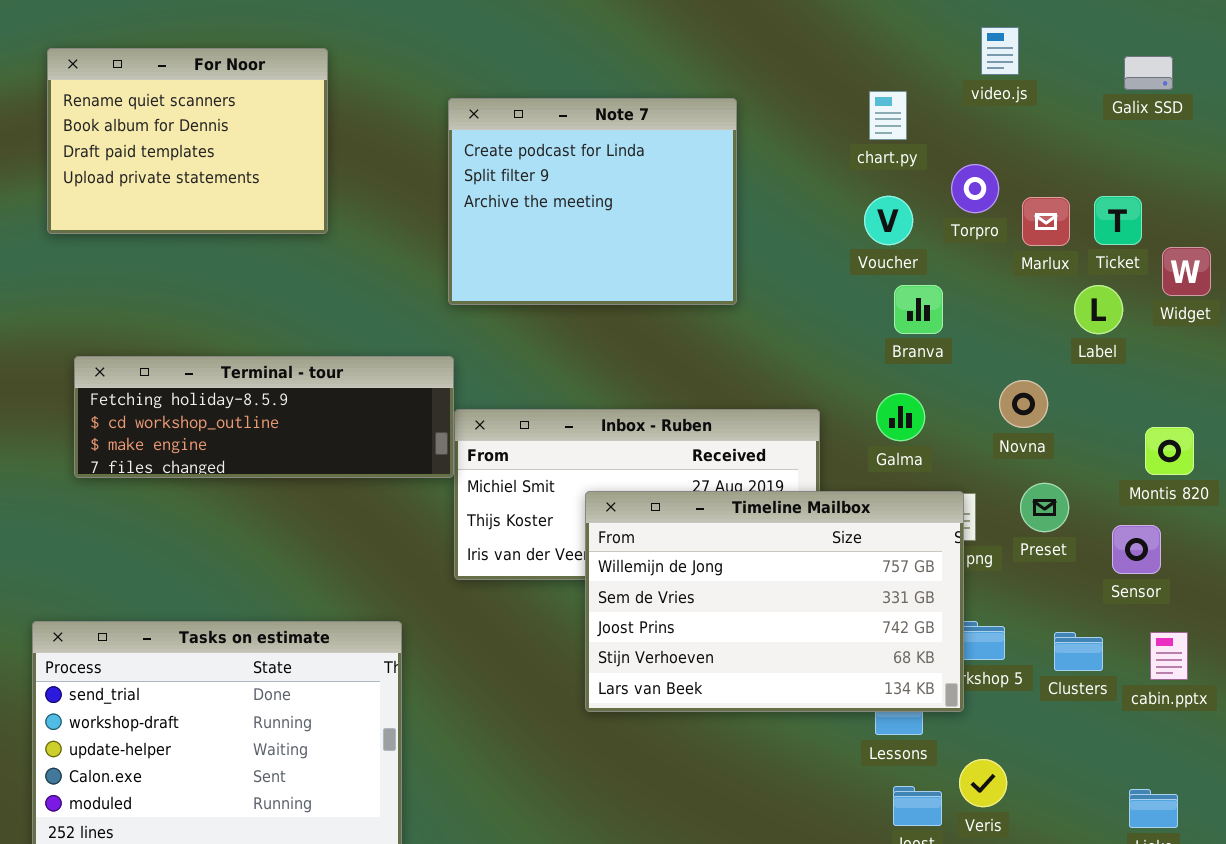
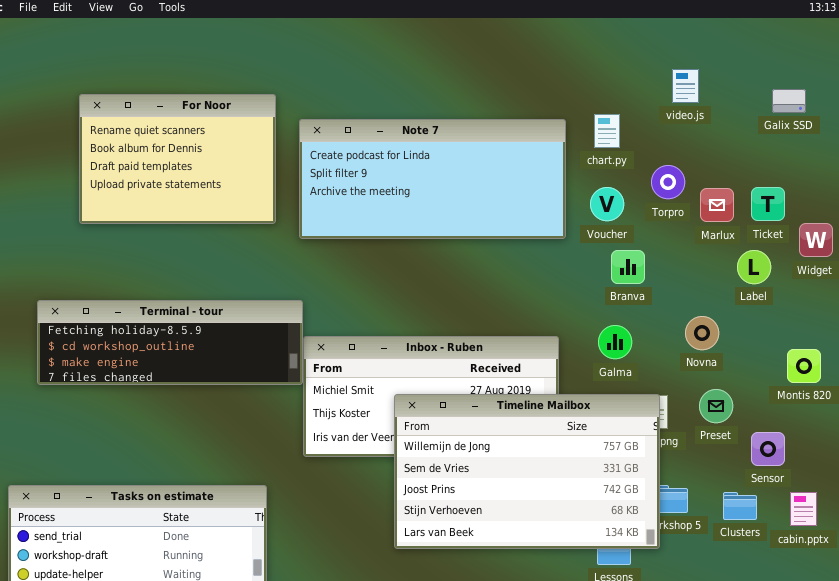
For Noor: [47,48,328,234] -> [79,94,276,224], moved
Note 7: [448,98,737,305] -> [299,119,566,239], resized
Sensor: [1112,525,1161,574] -> [751,432,785,466], moved

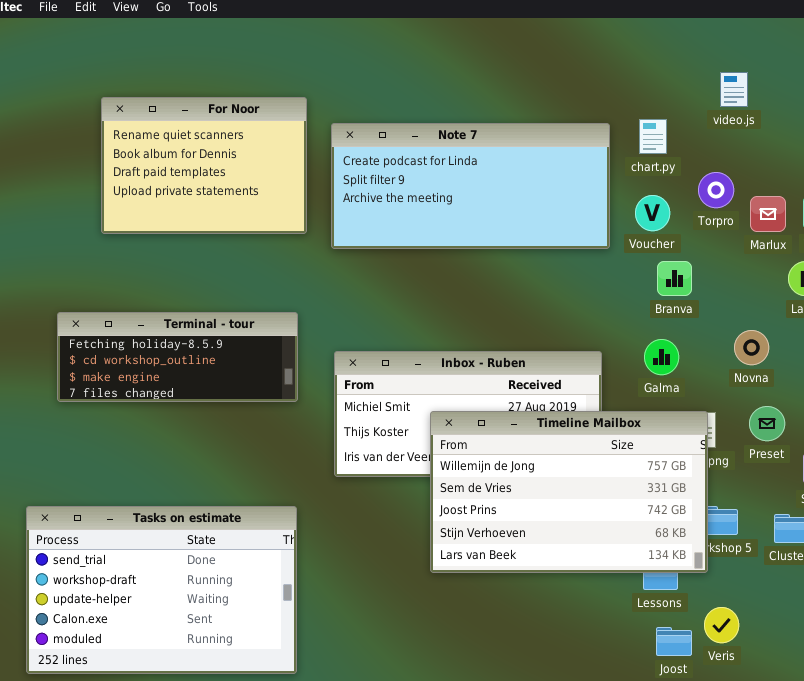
Terminal - tour: [37,300,303,385] -> [57,312,298,402], resized

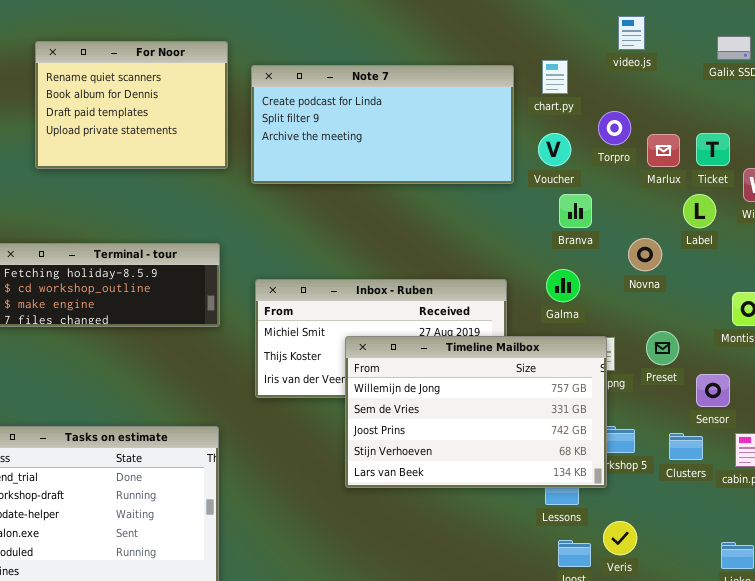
Novna: [734,330,769,365] -> [628,238,662,271], moved

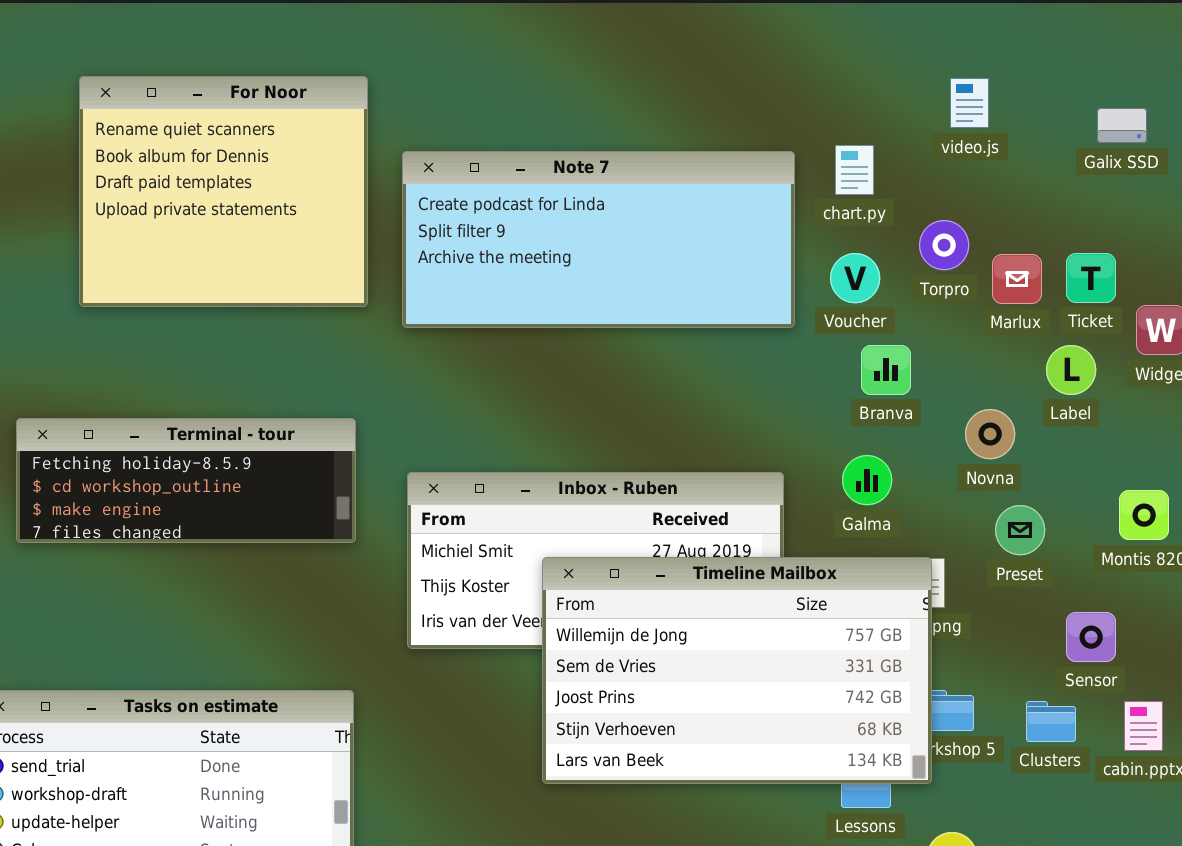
For Noor: [35,41,228,169] -> [79,76,368,307], resized
Preset: [646,331,679,365] -> [995,505,1045,555], moved

